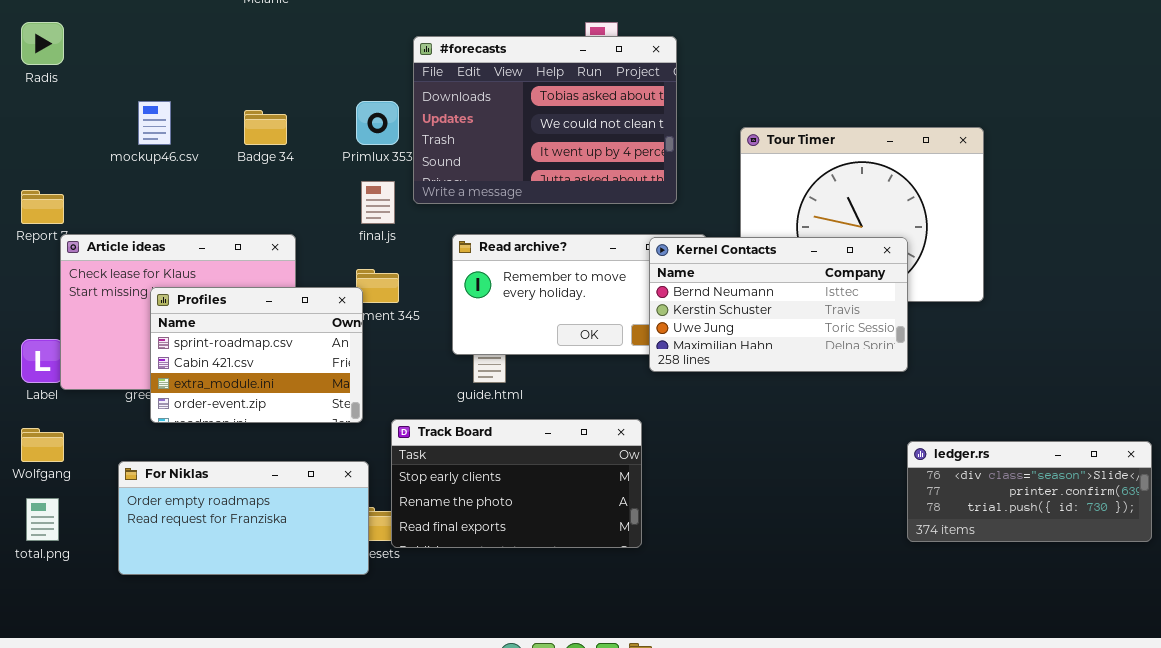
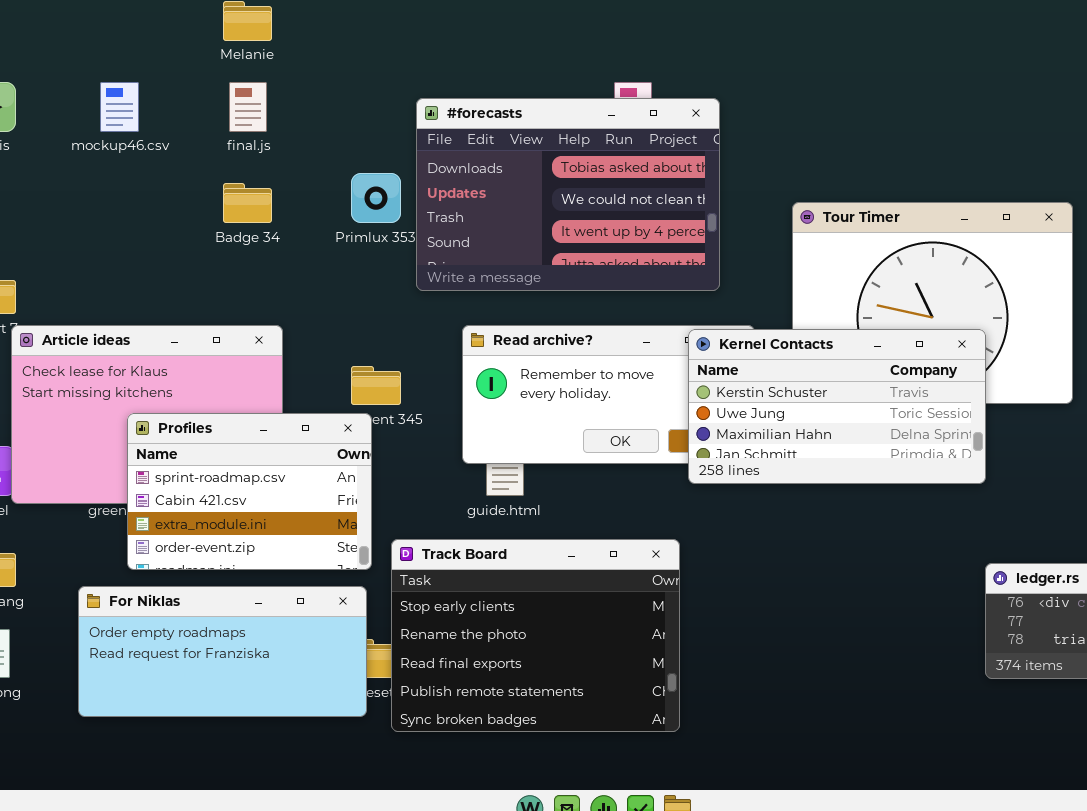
mockup46.csv: [138,101,171,145] -> [100,82,139,132], moved
final.js: [361,181,395,224] -> [229,82,267,132], moved
Kernel Contacts: [649,237,908,372] -> [688,329,986,484], scrolled down 1 row
Profiles: [150,287,363,423] -> [127,413,372,570], moved
Track Board: [391,419,642,548] -> [391,539,680,732], resized

